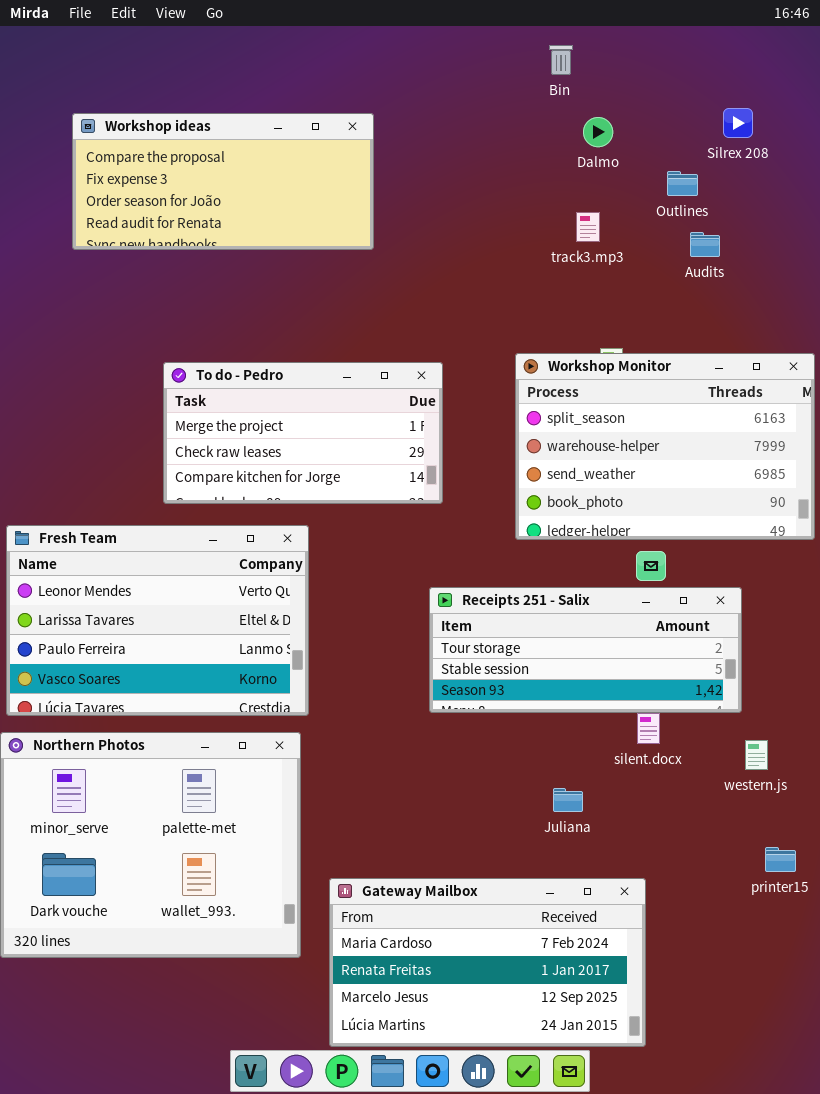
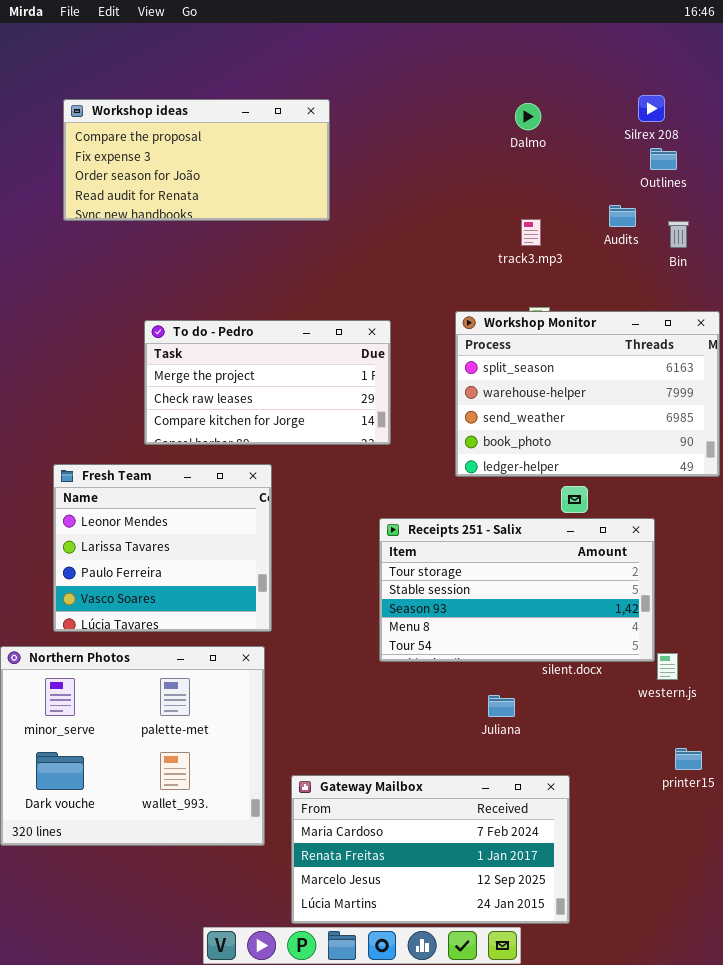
Bin: [549,45,573,75] -> [668,221,689,248], moved
Outlines: [667,171,698,196] -> [650,148,677,170], moved
track3.mp3: [576,212,600,242] -> [521,219,541,246], moved
Fresh Team: [6,525,309,716] -> [53,464,272,632], resized
Receipts 251 - Salix: [429,587,742,713] -> [379,518,655,662], resized

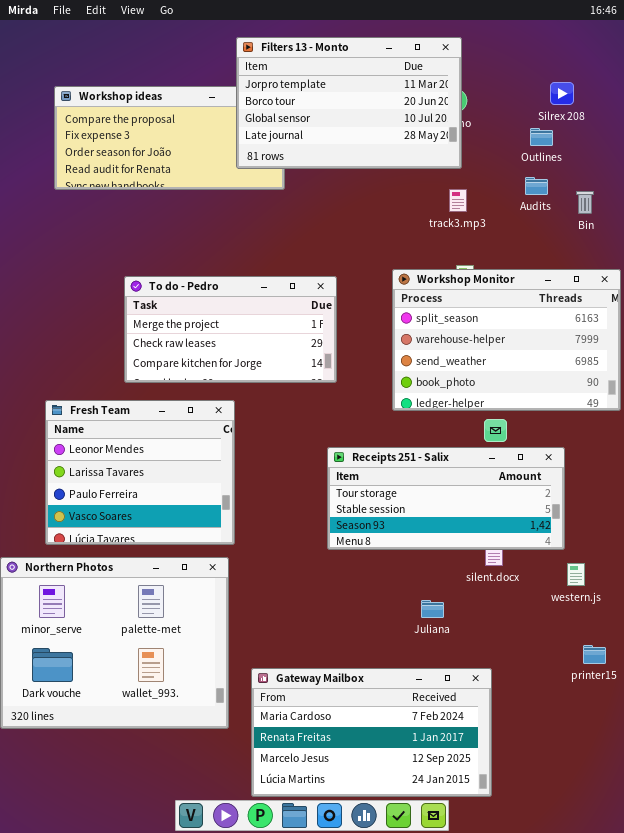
Filters 13 - Monto: none -> [236,37,462,169], opened
Outlines: [650,148,677,170] -> [530,128,553,146], moved
Receipts 251 - Salix: [379,518,655,662] -> [327,447,565,550], resized

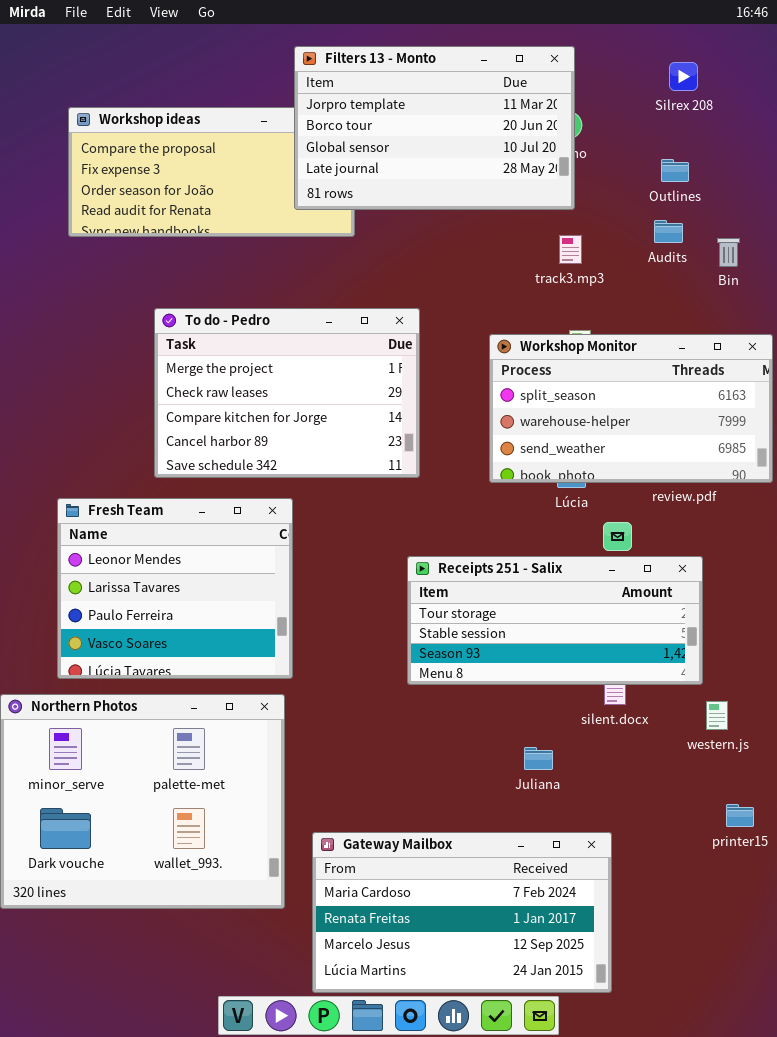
Silrex 208: [550,82,574,105] -> [669,62,698,91], moved
Workshop Monitor: [392,269,621,411] -> [489,334,773,483], resized
To do - Pedro: [124,276,337,383] -> [154,308,420,478], resized

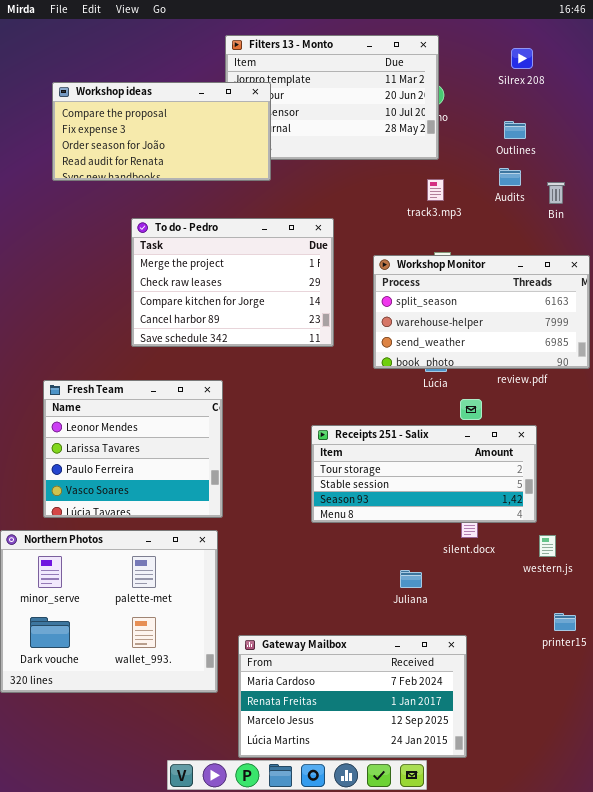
Workshop ideas: [68,107,355,237] -> [52,82,271,181], raised
To do - Pedro: [154,308,420,478] -> [131,218,334,347], moved

